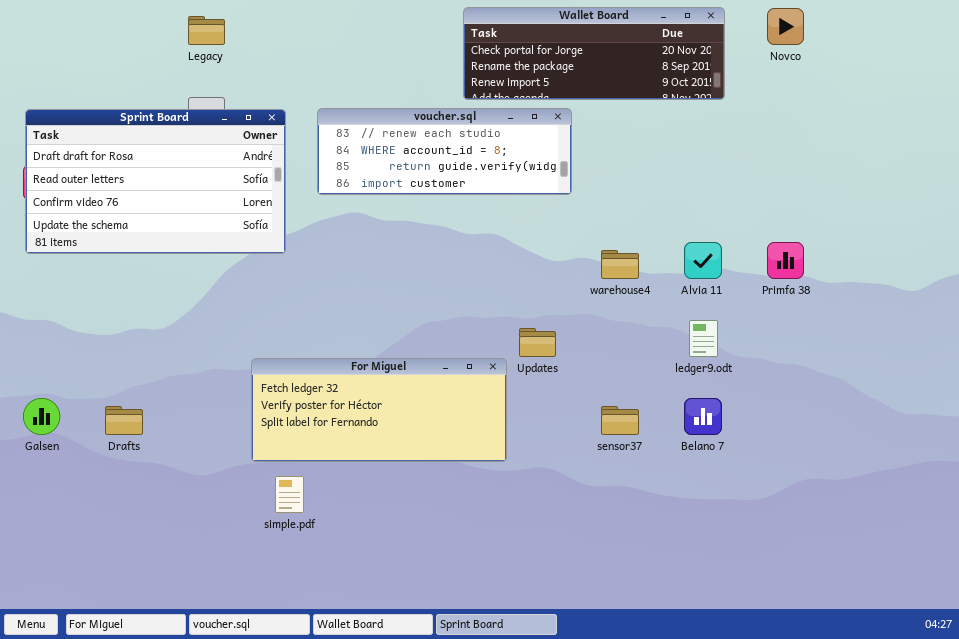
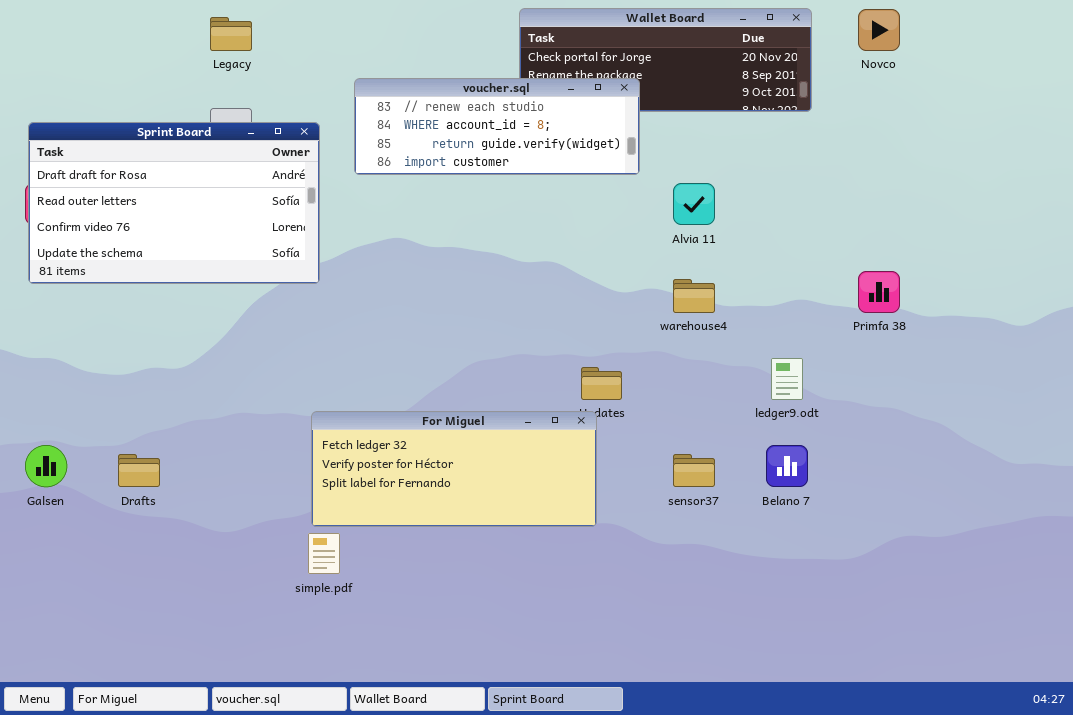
voucher.sql: [317,108,572,195] -> [354,78,640,175], moved
Alvia 11: [684,242,722,279] -> [673,183,715,225], moved
For Miguel: [251,358,507,462] -> [311,411,597,527], moved

